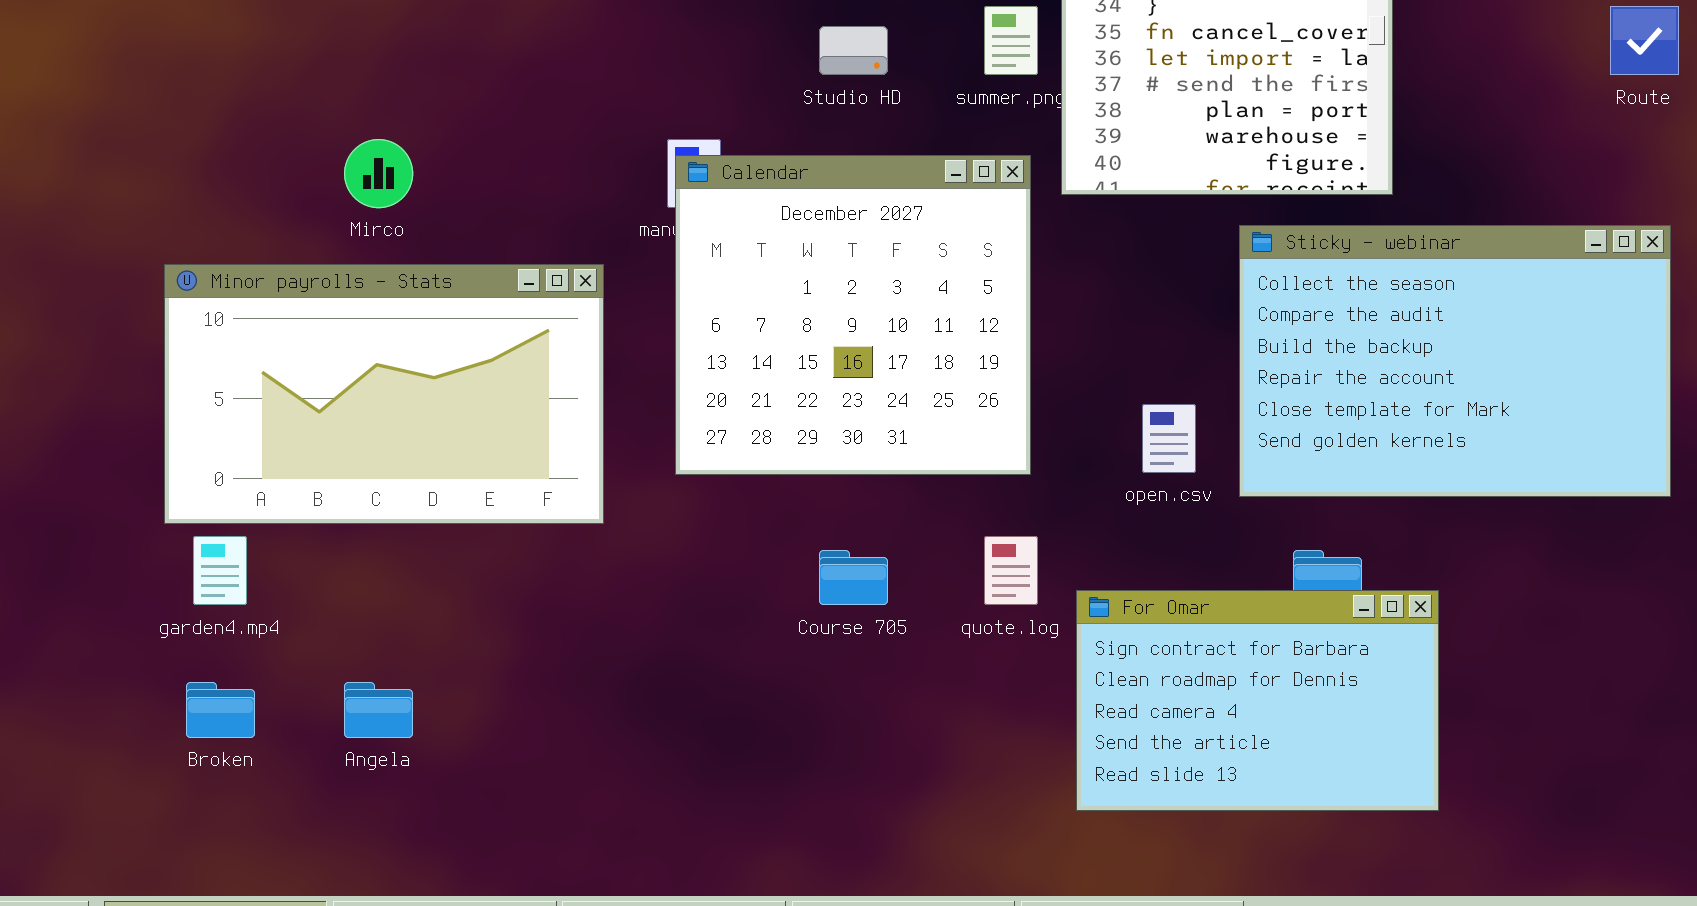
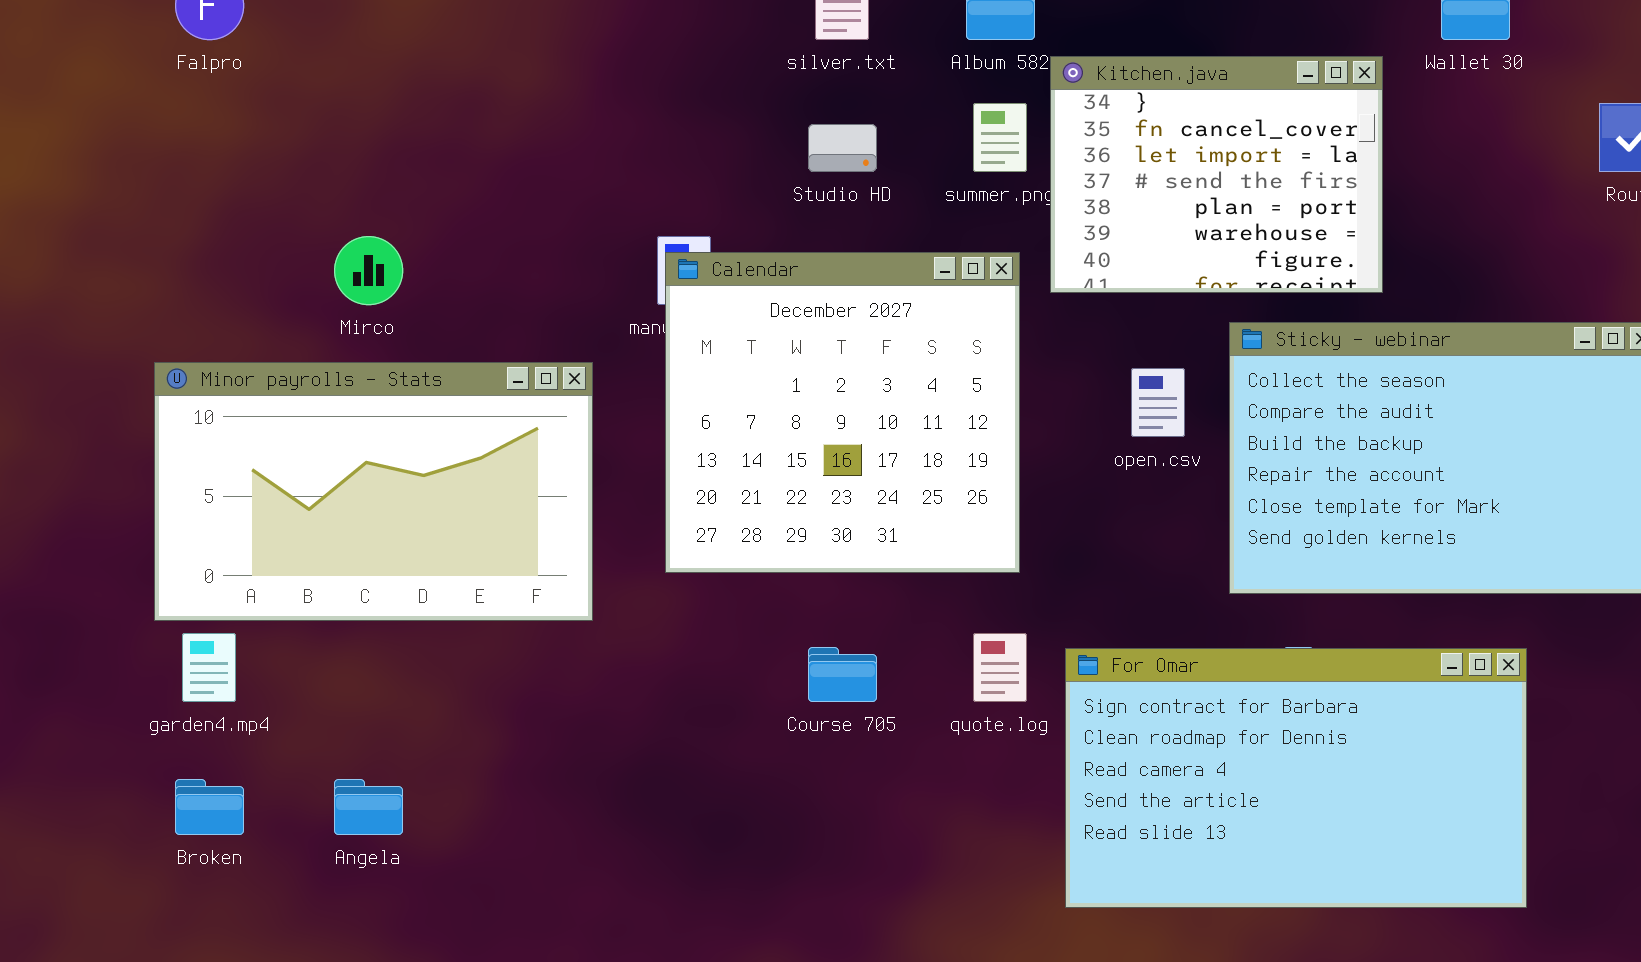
open.csv: [1142,404,1196,473] -> [1131,368,1185,437], moved
For Omar: [1076,590,1439,811] -> [1065,648,1527,908], resized

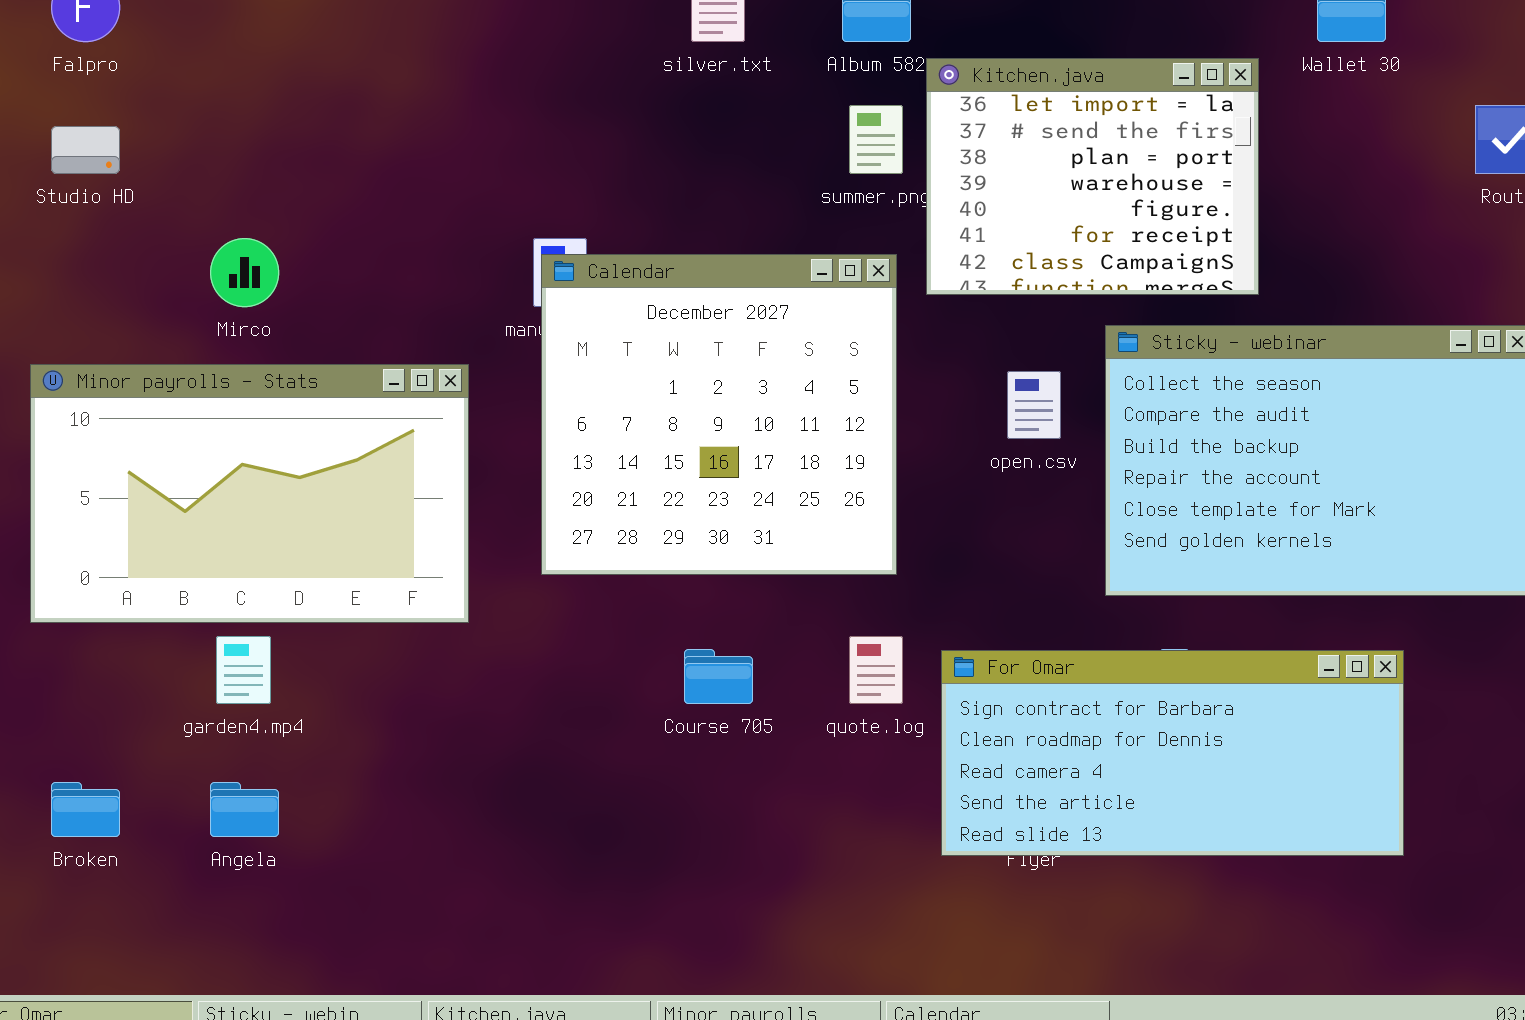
Kitchen.java: [1050,56,1383,293] -> [926,58,1259,295], scrolled down 2 rows
Studio HD: [808,124,877,172] -> [51,126,120,174], moved
garden4.mp4: [182,633,236,702] -> [216,636,271,704], moved
For Omar: [1065,648,1527,908] -> [941,650,1404,856], resized

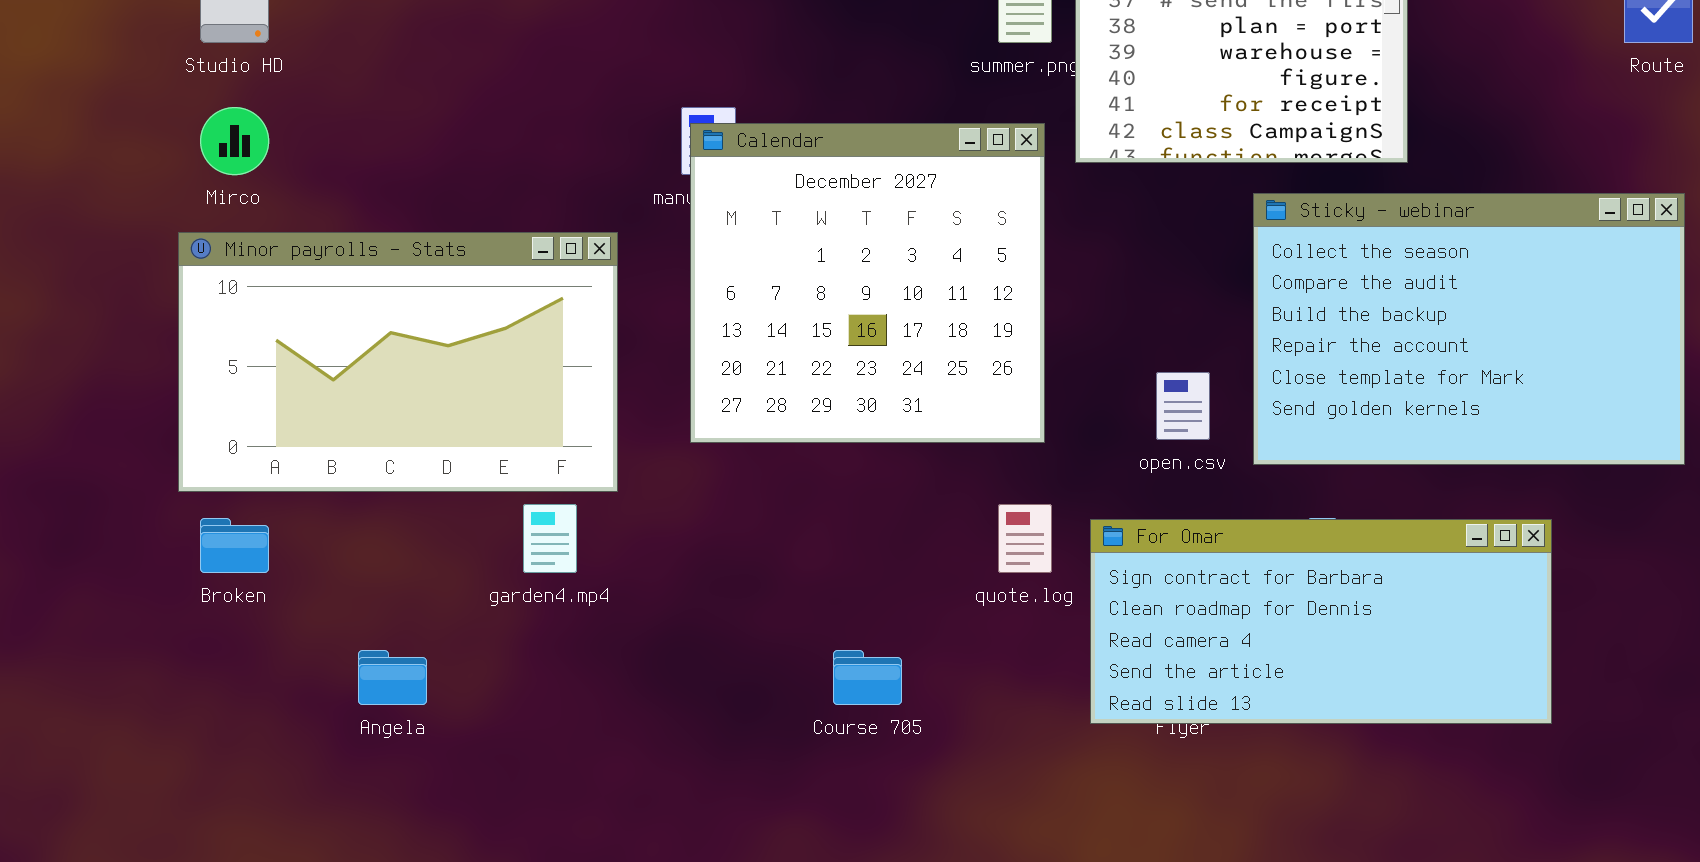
Mirco: [210,238,279,307] -> [200,107,269,175], moved
open.csv: [1007,371,1061,439] -> [1156,372,1210,440], moved
garden4.mp4: [216,636,271,704] -> [523,504,577,573], moved
Course 705: [684,649,753,704] -> [833,650,902,705], moved
Broken: [51,782,120,837] -> [200,518,269,573], moved

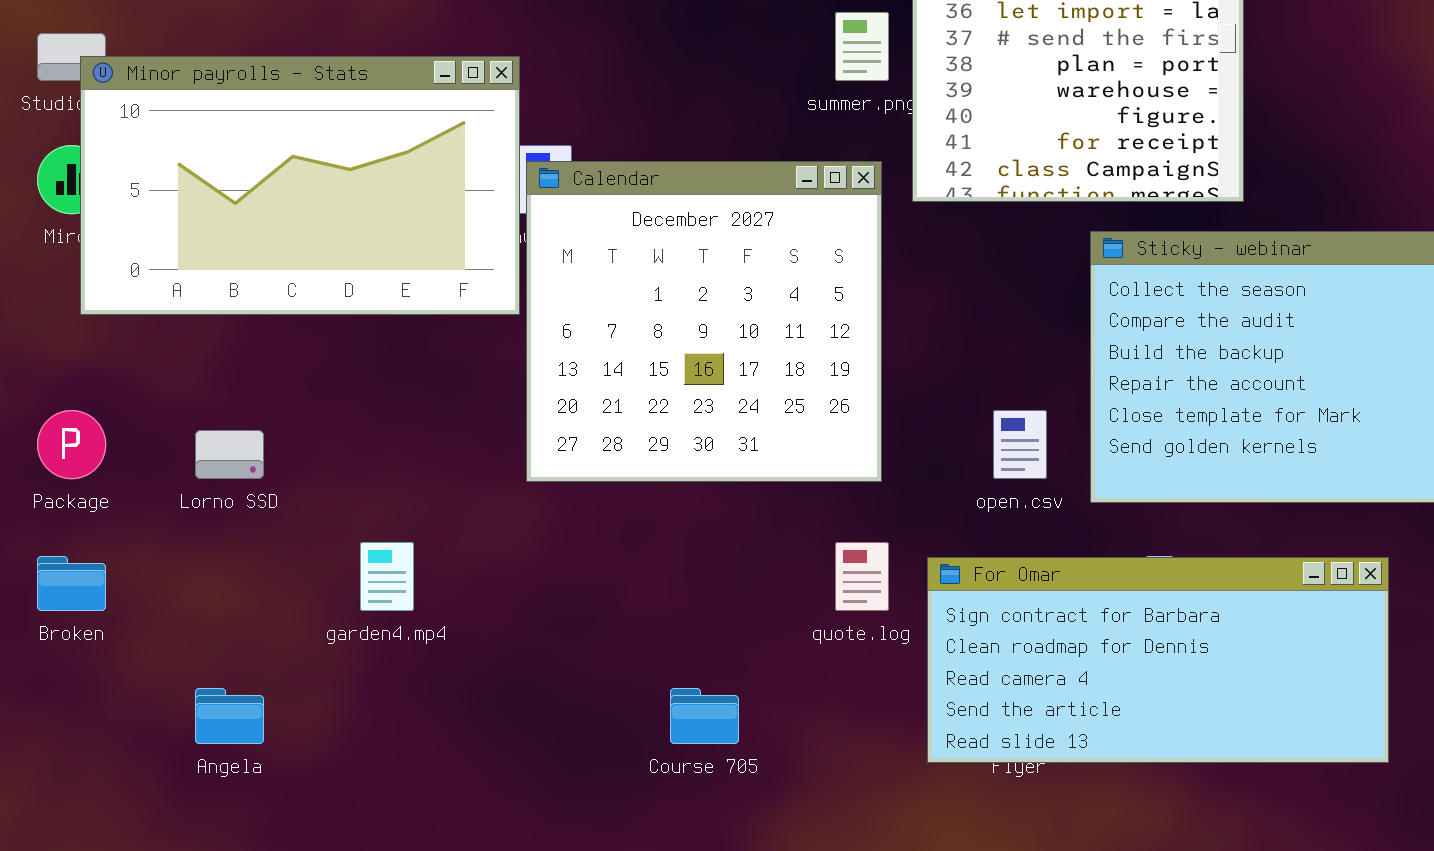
Minor payrolls - Stats: [178,232,618,492] -> [80,56,520,315], moved

